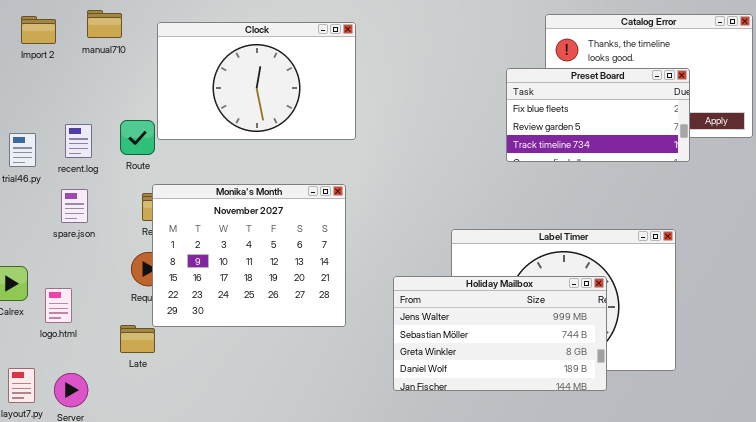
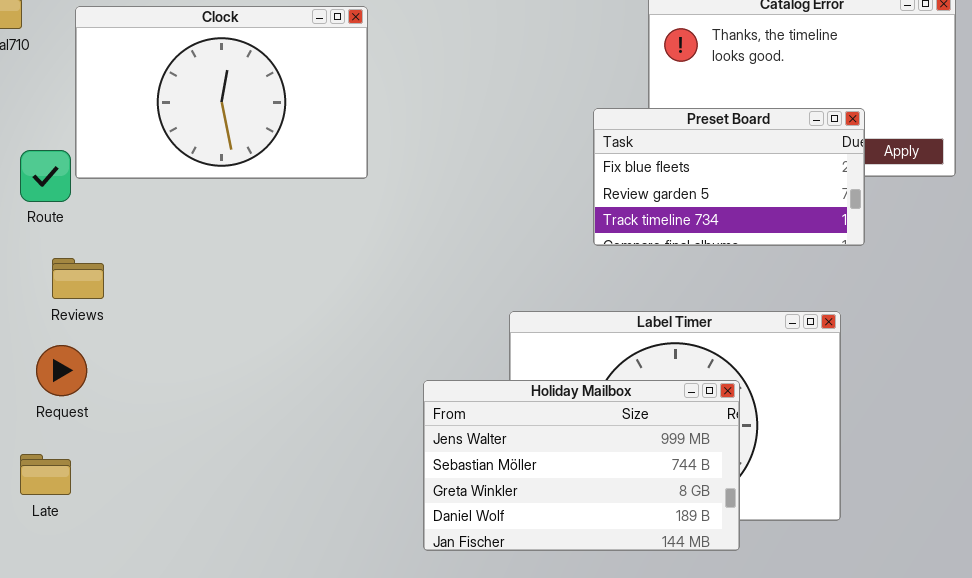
Preset Board: [506,68,690,162] -> [593,108,865,246], moved
Monika's Month: [152,184,346,327] -> none, closed

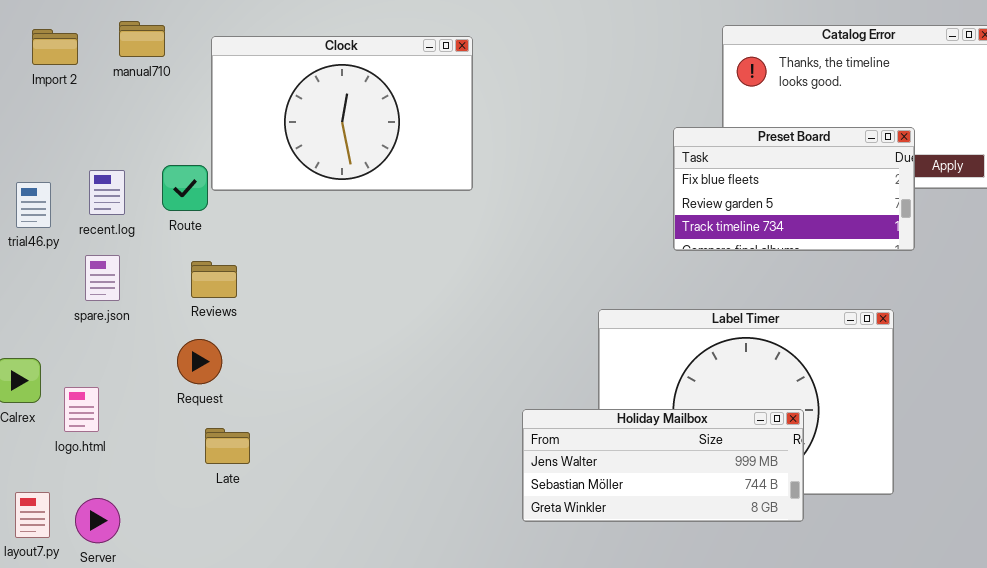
Holiday Mailbox: [423,380,740,551] -> [522,409,804,522], resized
Late: [20,454,71,495] -> [205,428,250,464], moved

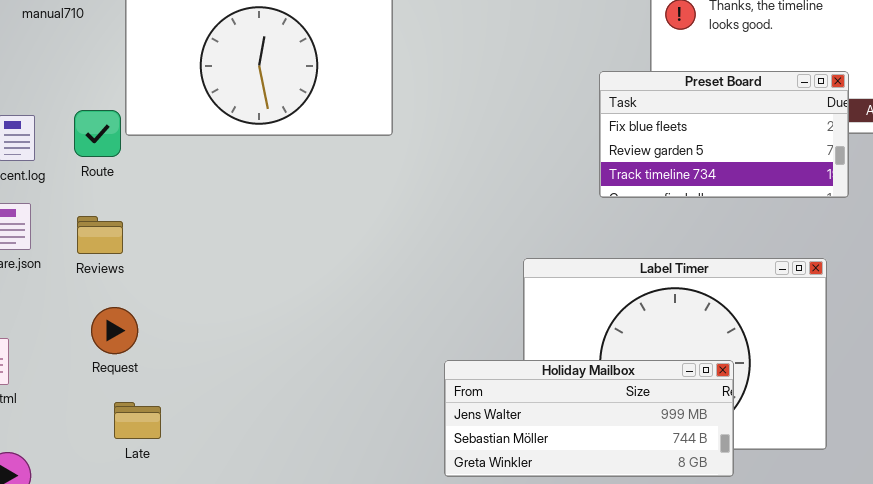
Reviews: [191,261,237,298] -> [77,216,123,254], moved
Request: [177,339,222,384] -> [91,307,138,354], moved
Late: [205,428,250,464] -> [114,402,161,439], moved

